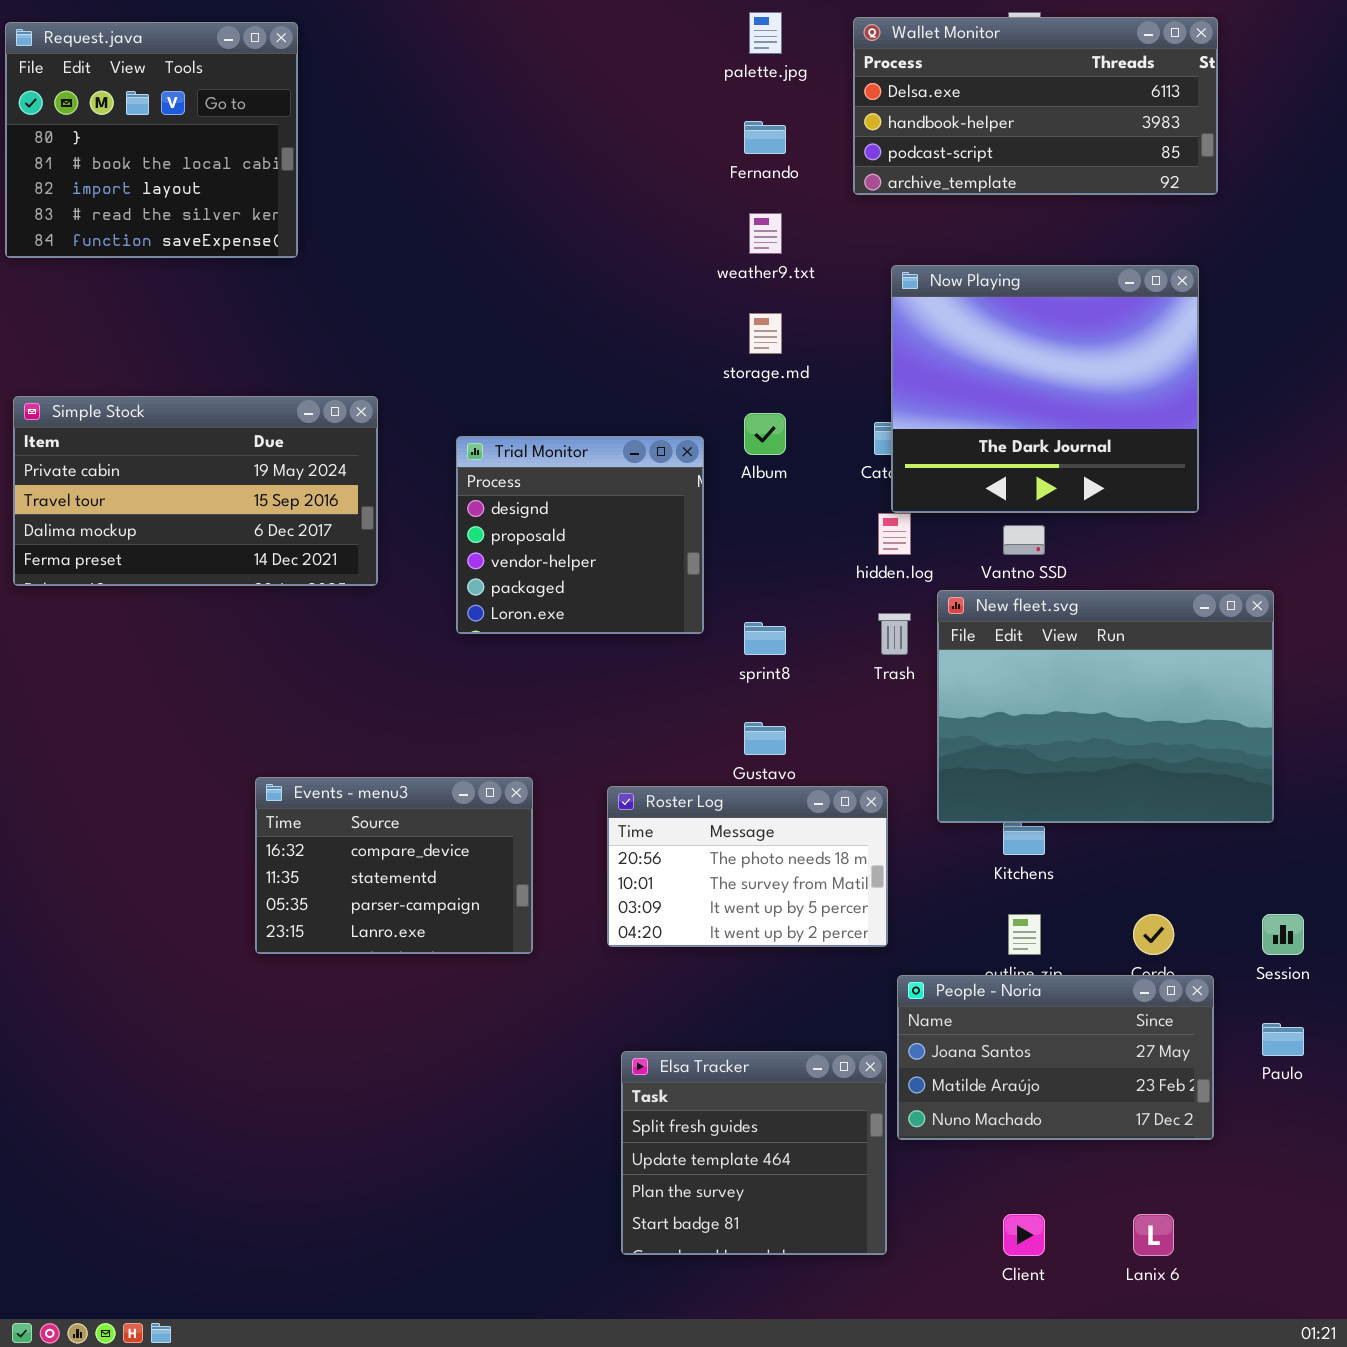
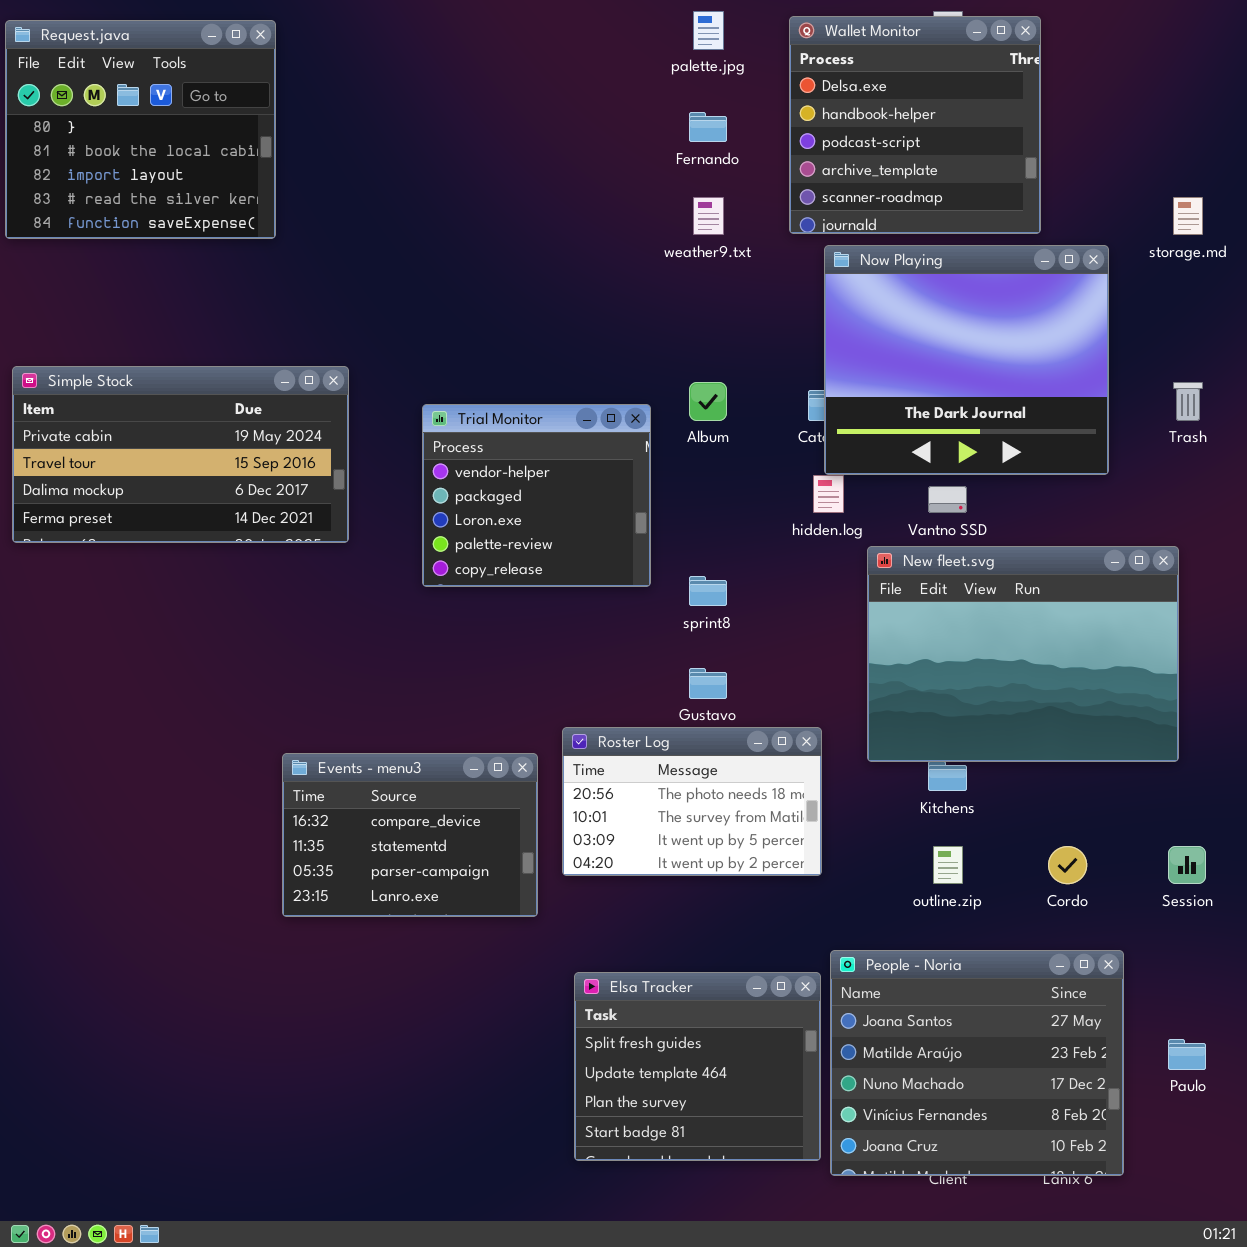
Wallet Monitor: [853,17,1218,195] -> [789,16,1041,234], resized
storage.md: [749,313,782,354] -> [1173,197,1203,235], moved
Trial Monitor: [456,436,704,634] -> [422,404,651,587], scrolled down 2 rows
Trash: [878,613,911,655] -> [1173,382,1203,421], moved
Events - menu3: [255,777,533,954] -> [282,753,538,917], moved
People - Noria: [897,975,1214,1140] -> [830,950,1124,1176], moved, resized
Paulo: [1262,1023,1304,1056] -> [1168,1039,1206,1070], moved

